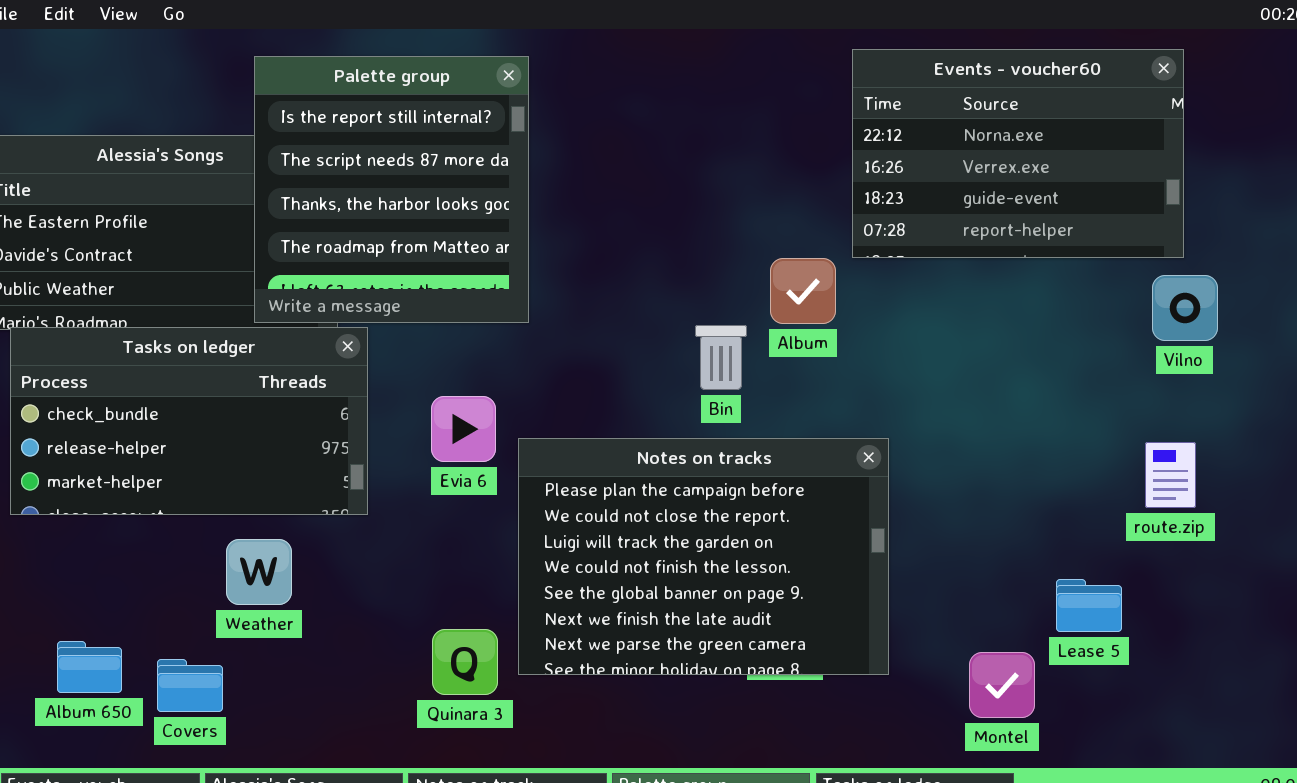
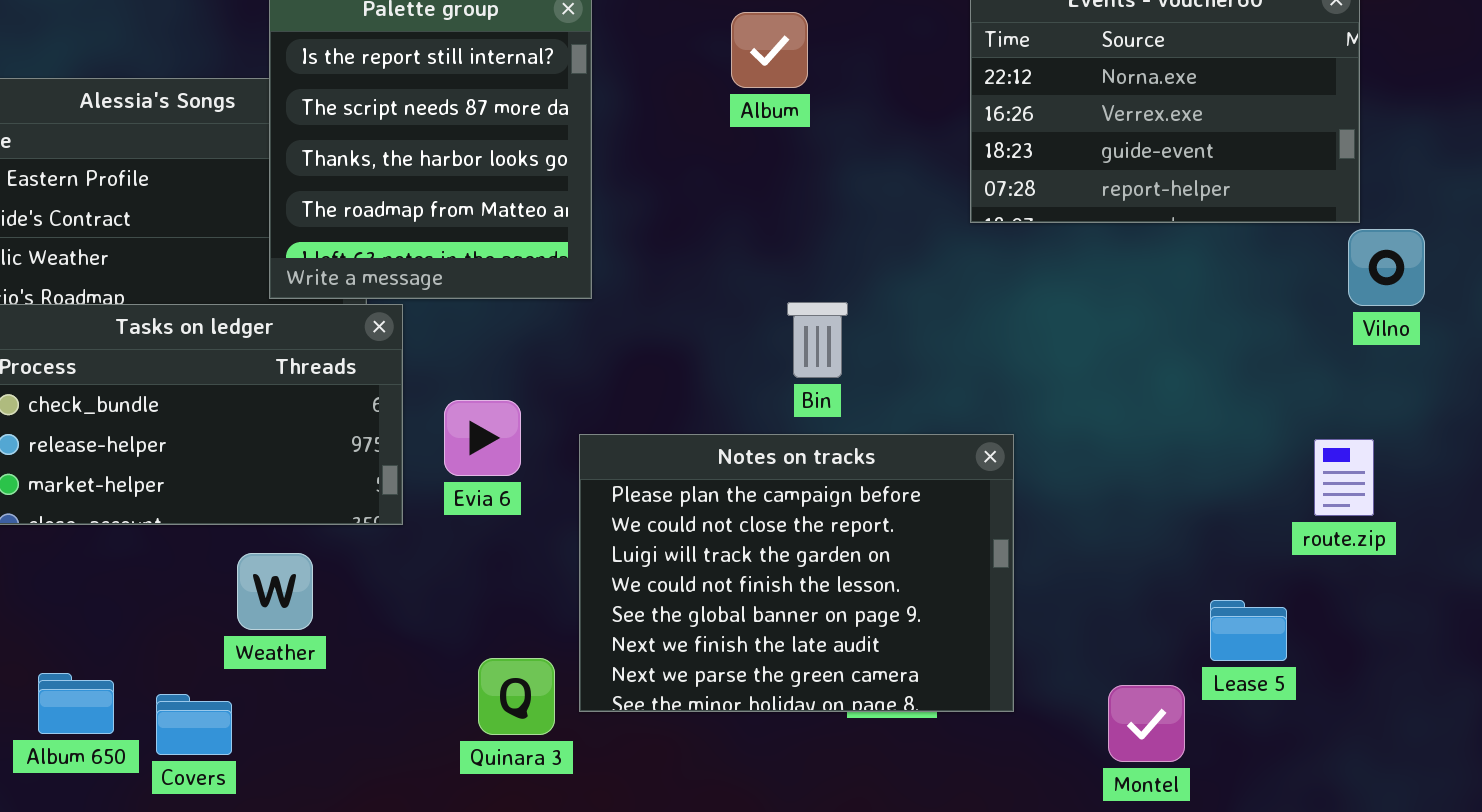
Album: [770,258,836,324] -> [731,12,808,88], moved
Vilno: [1152,275,1218,341] -> [1348,229,1425,306], moved
Evia 6: [431,396,496,462] -> [444,400,521,476], moved

